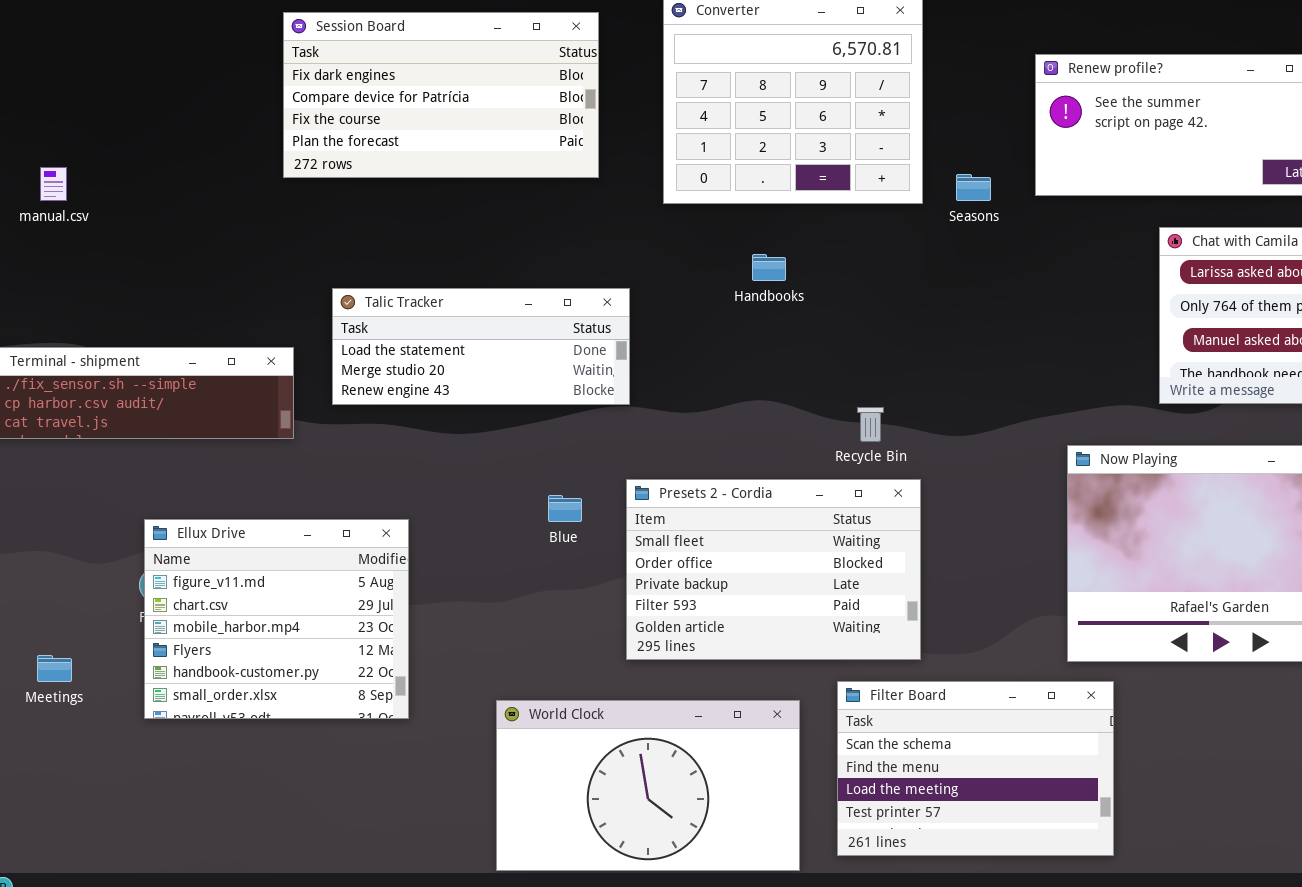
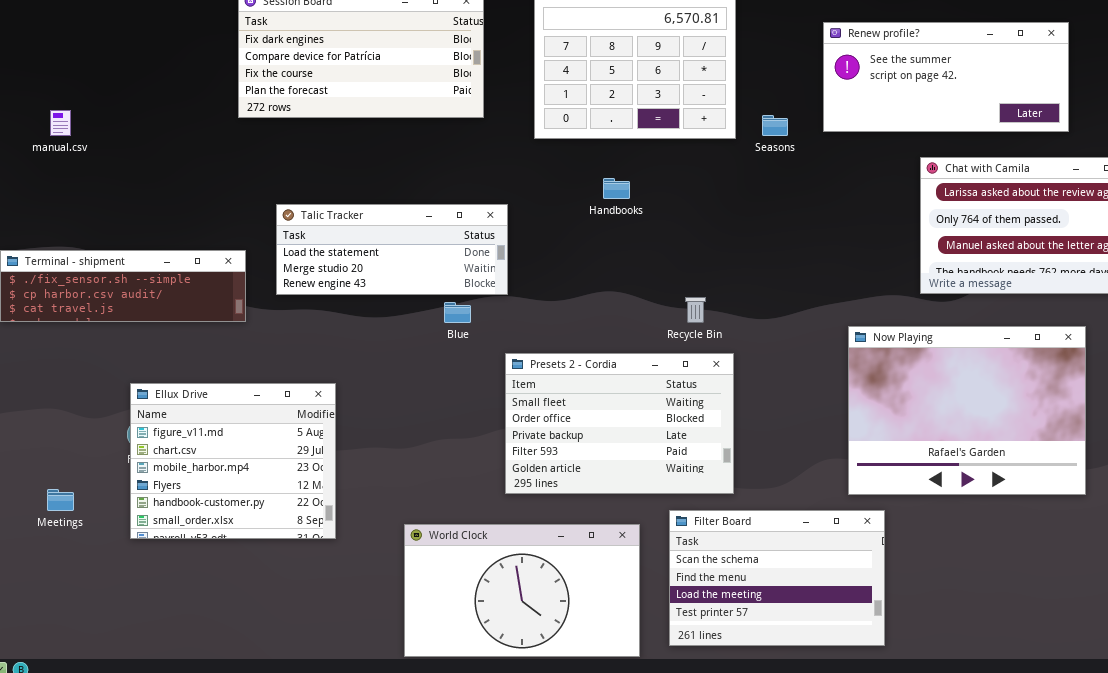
Blue: [548,495,582,522] -> [444,302,471,323], moved

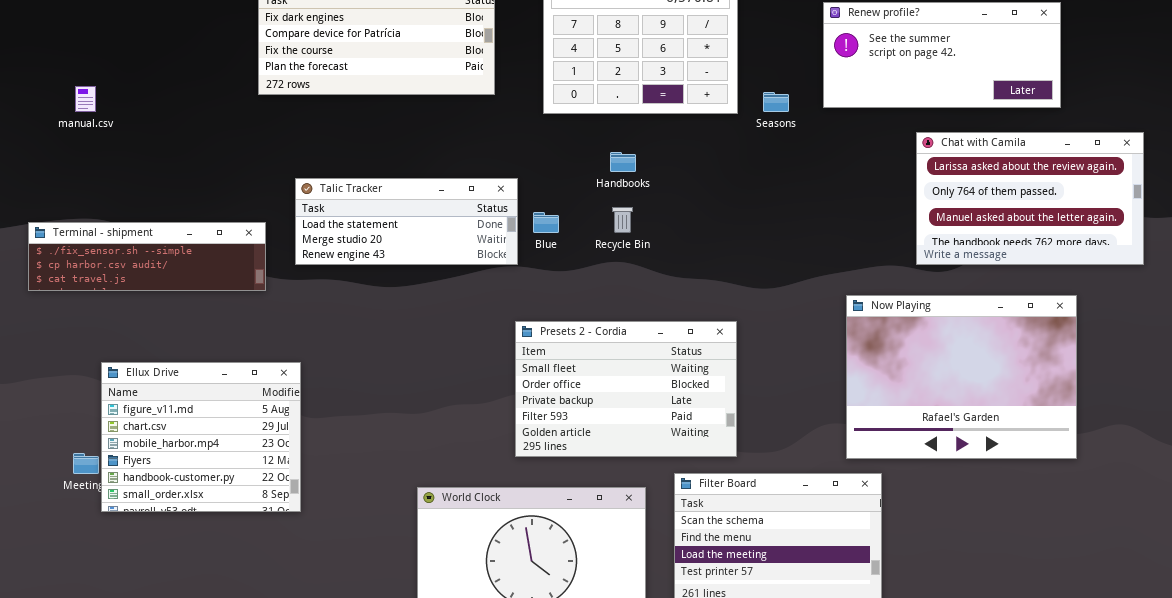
Recycle Bin: [685,297,706,323] -> [612,207,633,233], moved
Blue: [444,302,471,323] -> [533,212,559,233], moved
Ellux Drive: [130,383,336,539] -> [101,362,301,512], moved

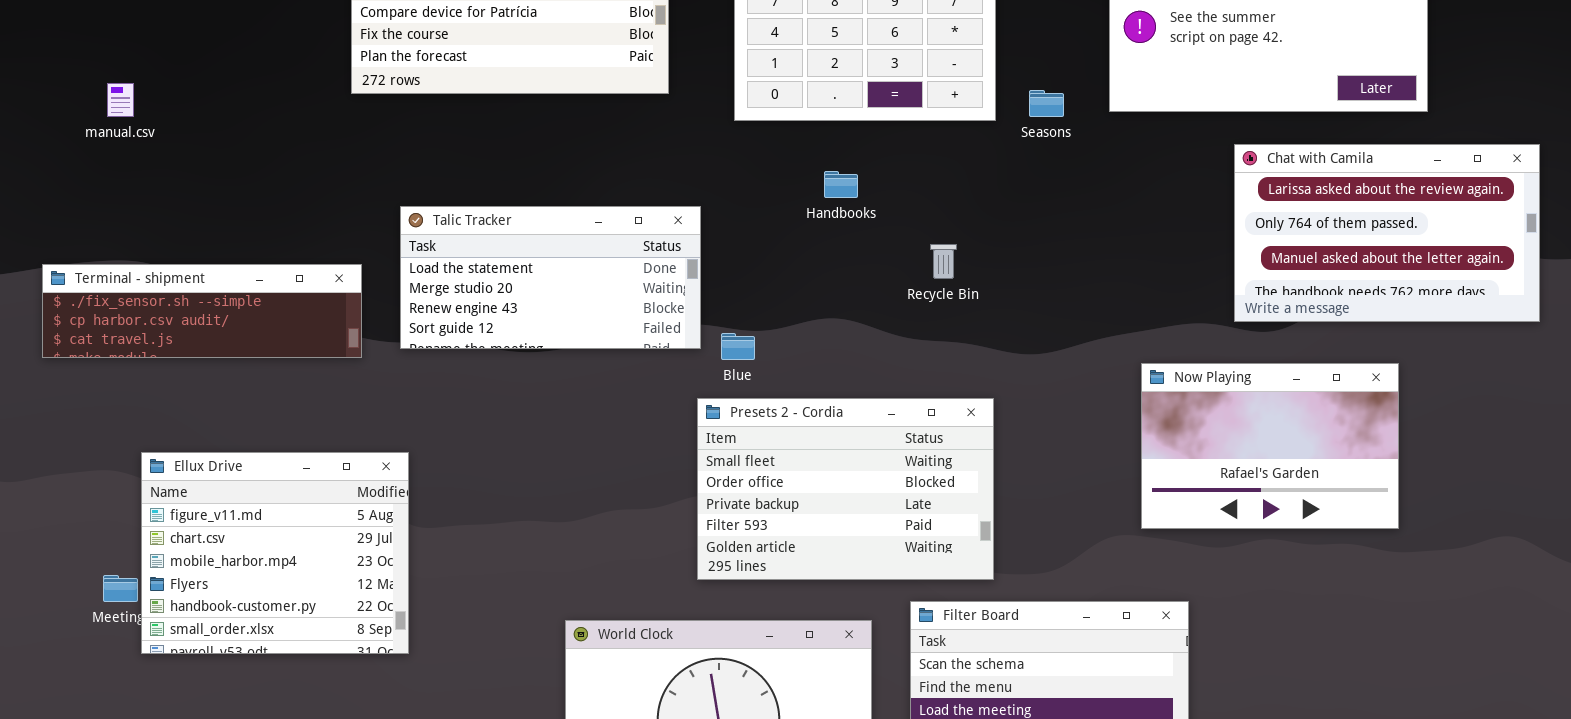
Talic Tracker: [295,178,518,265] -> [400,206,701,349], resized
Recycle Bin: [612,207,633,233] -> [930,244,957,279], moved
Blue: [533,212,559,233] -> [721,333,755,360], moved
Now Playing: [846,295,1077,459] -> [1141,363,1399,529], resized

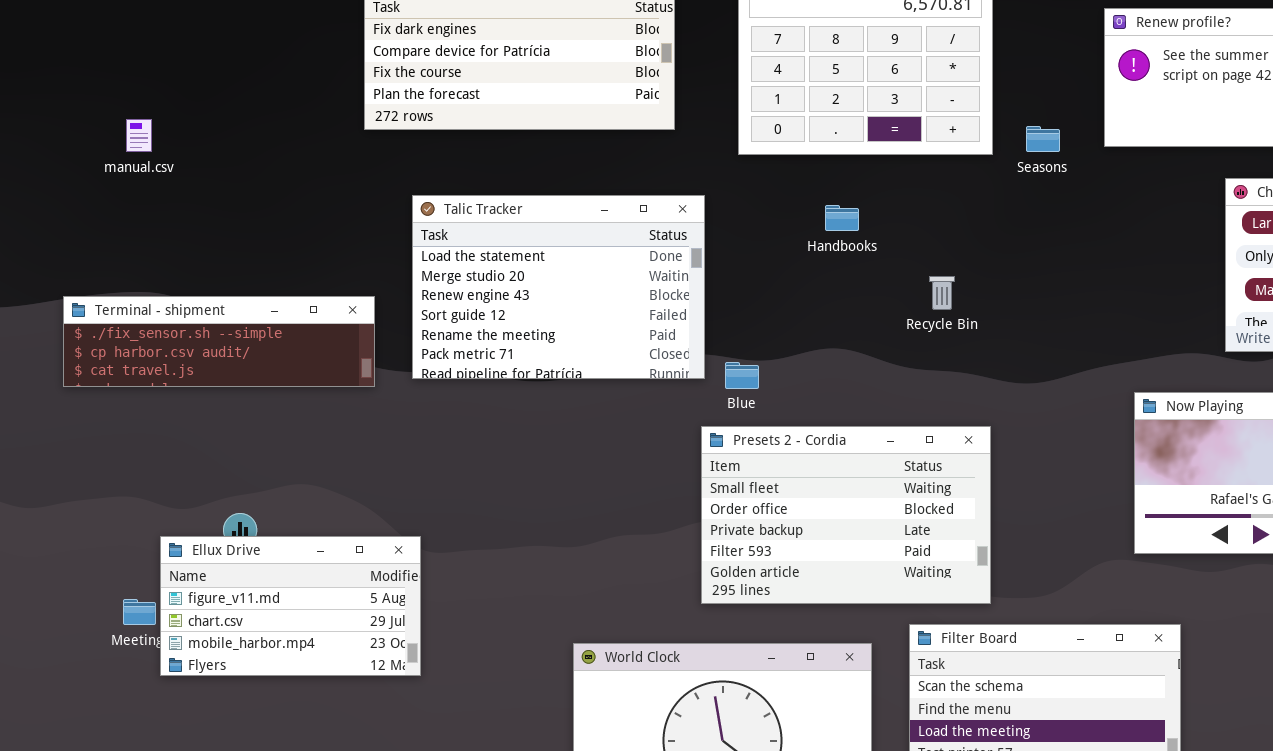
Talic Tracker: [400,206,701,349] -> [412,195,705,379], resized
Ellux Drive: [141,452,409,654] -> [160,536,421,676], resized

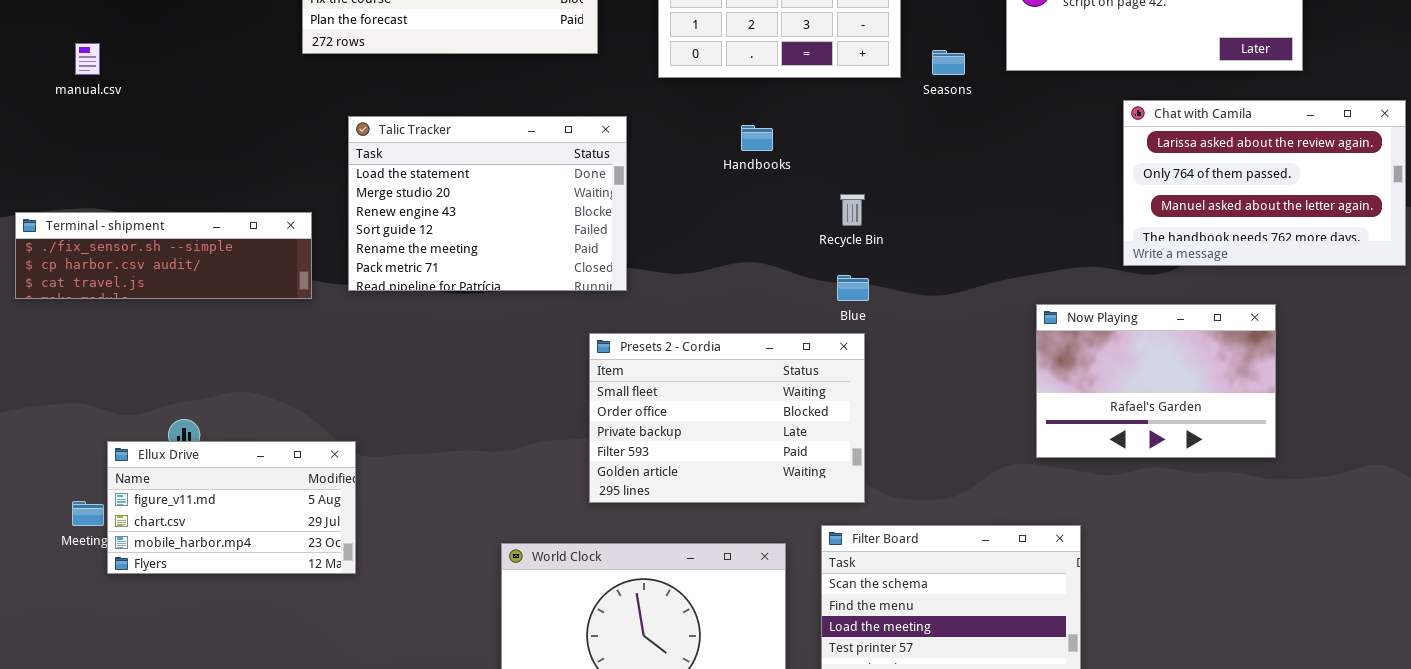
Blue: [725,362,759,389] -> [837,275,869,301], moved
Presets 2 - Cordia: [701,426,991,604] -> [589,333,865,503], moved

